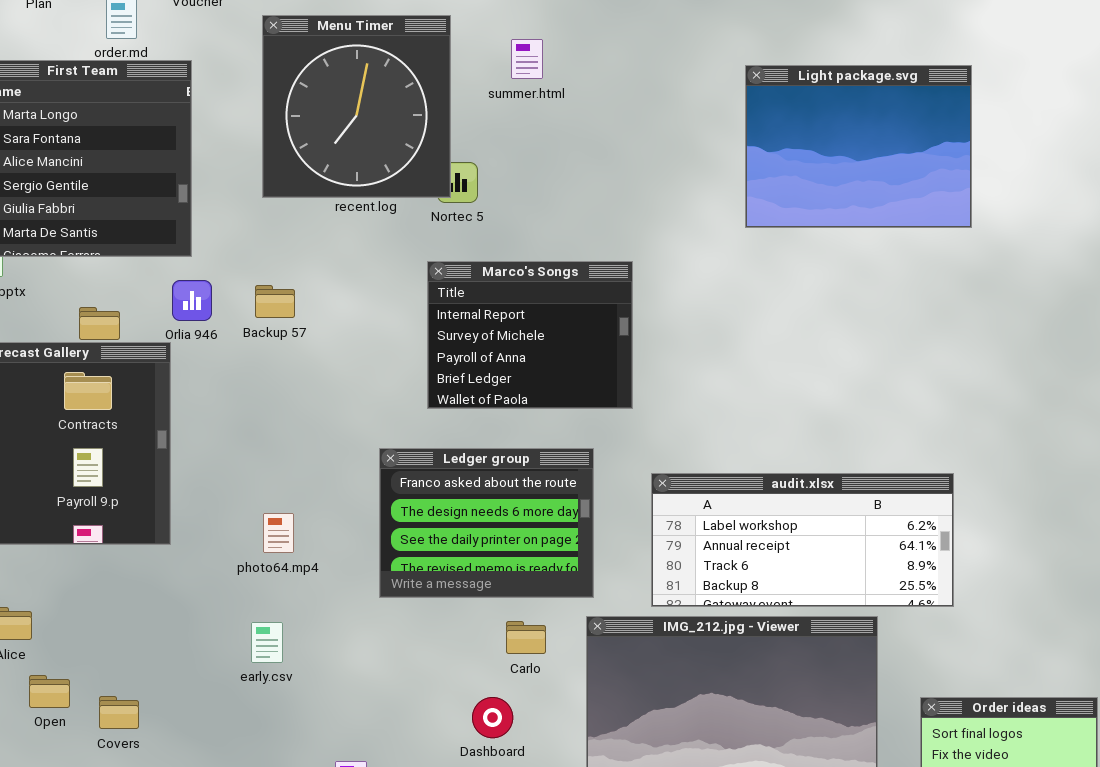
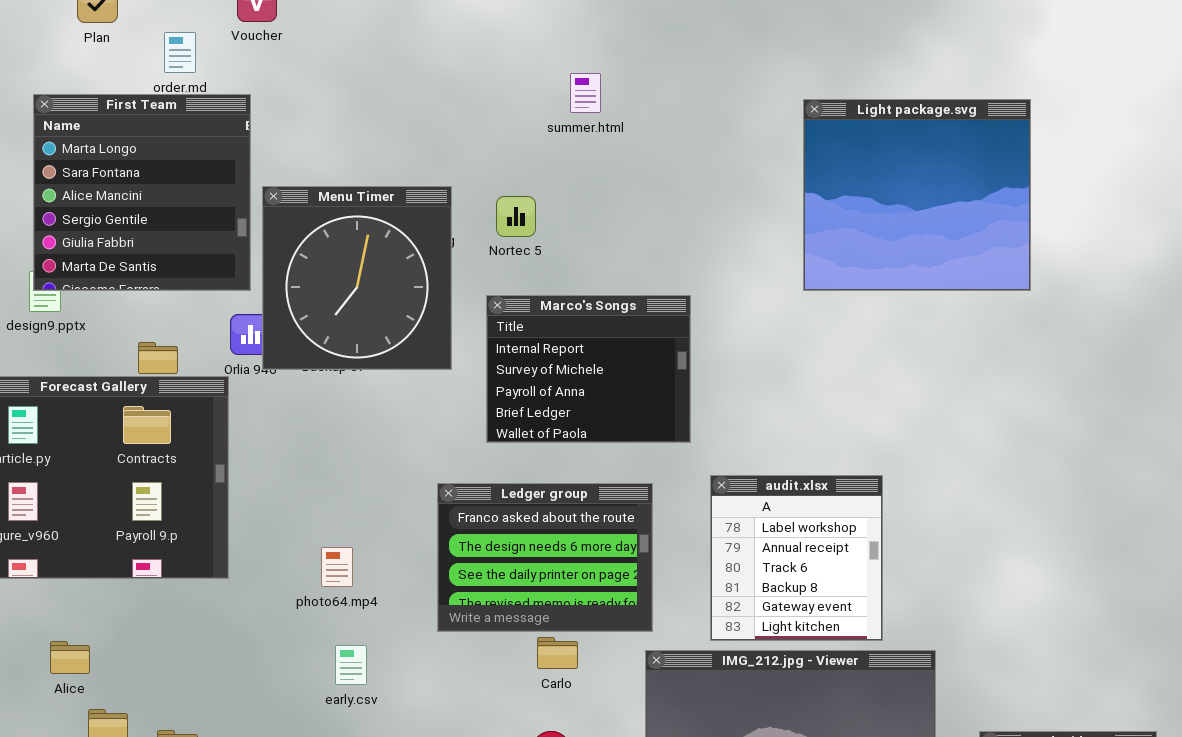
Menu Timer: [262,15,451,198] -> [262,186,452,370], moved
Light package.svg: [745,65,972,228] -> [803,99,1031,291], resized
audit.xlsx: [651,473,954,607] -> [710,475,883,641], resized
Carlo: [506,621,546,654] -> [537,637,578,669], moved
early.csv: [251,622,283,663] -> [335,645,367,685], moved

